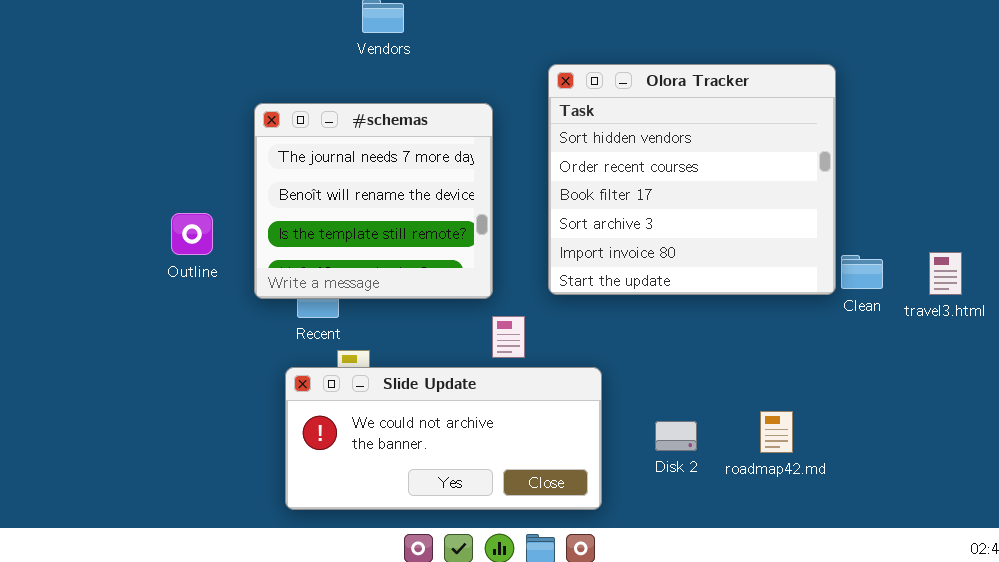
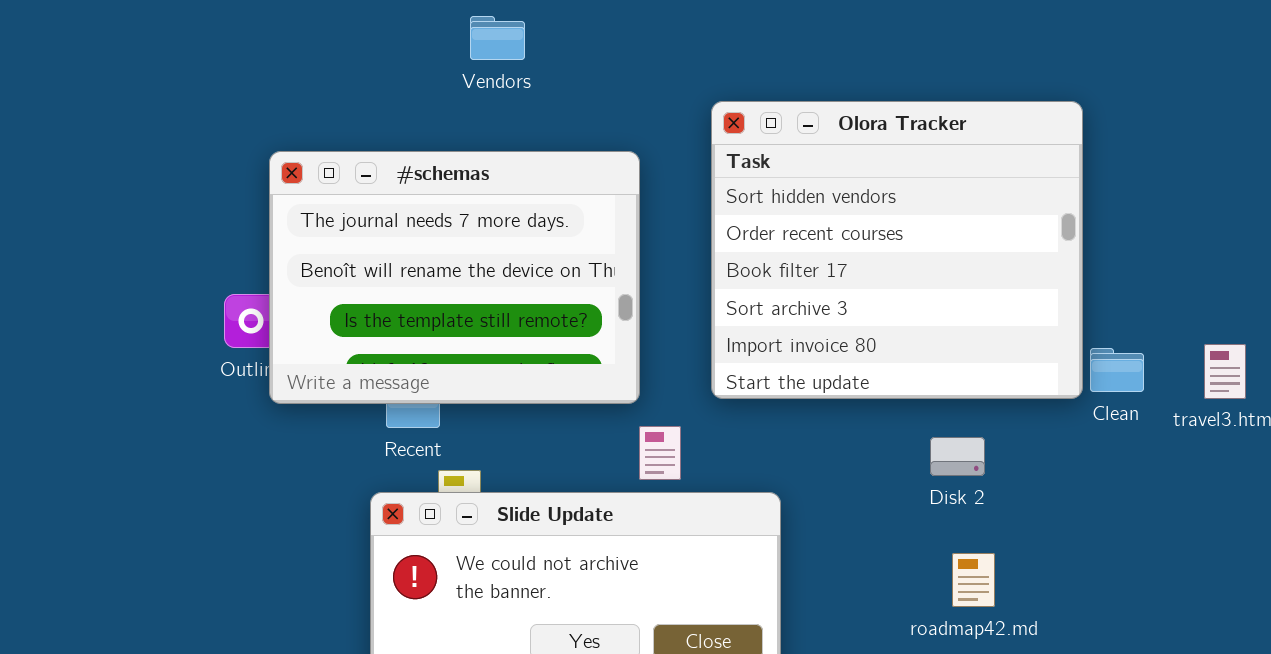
#schemas: [254,103,493,299] -> [269,151,640,404], resized
roadmap42.md: [760,411,793,453] -> [952,553,995,607], moved
Disk 2: [655,421,697,451] -> [930,437,985,476], moved

